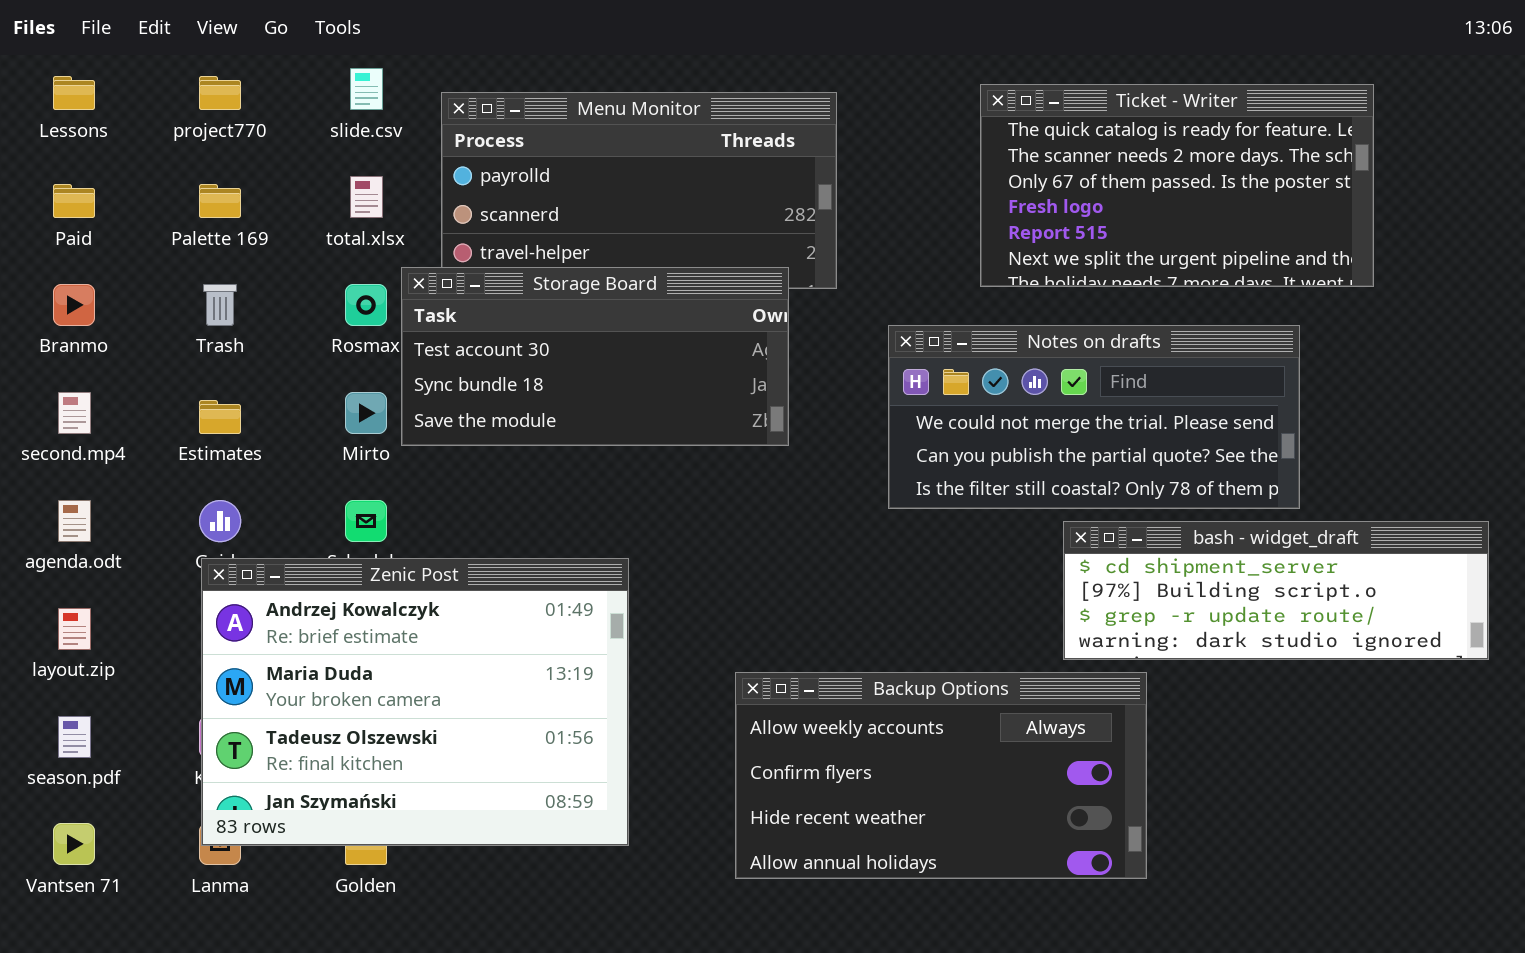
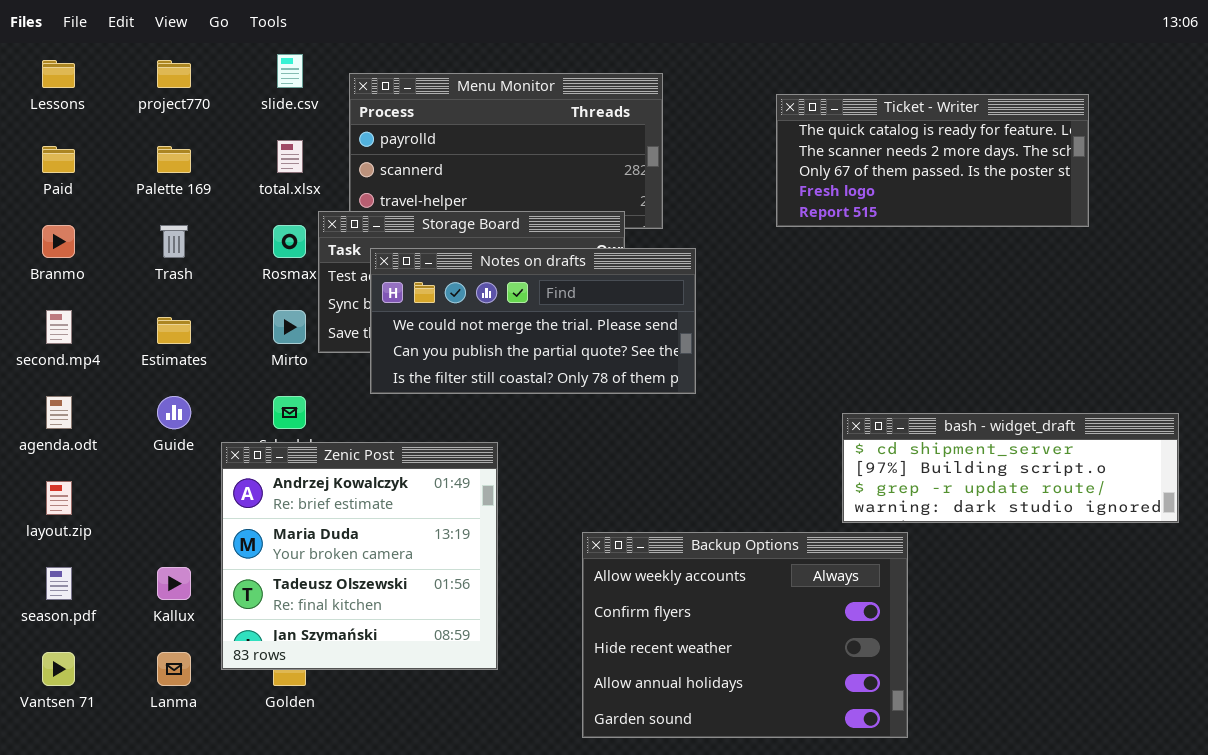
Ticket - Writer: [980,84,1374,287] -> [776,94,1089,227], resized
Notes on drafts: [888,325,1300,509] -> [370,248,696,394], moved
Zenic Post: [201,558,629,846] -> [221,442,498,670], resized
Backup Options: [735,672,1147,879] -> [582,532,908,738], resized

